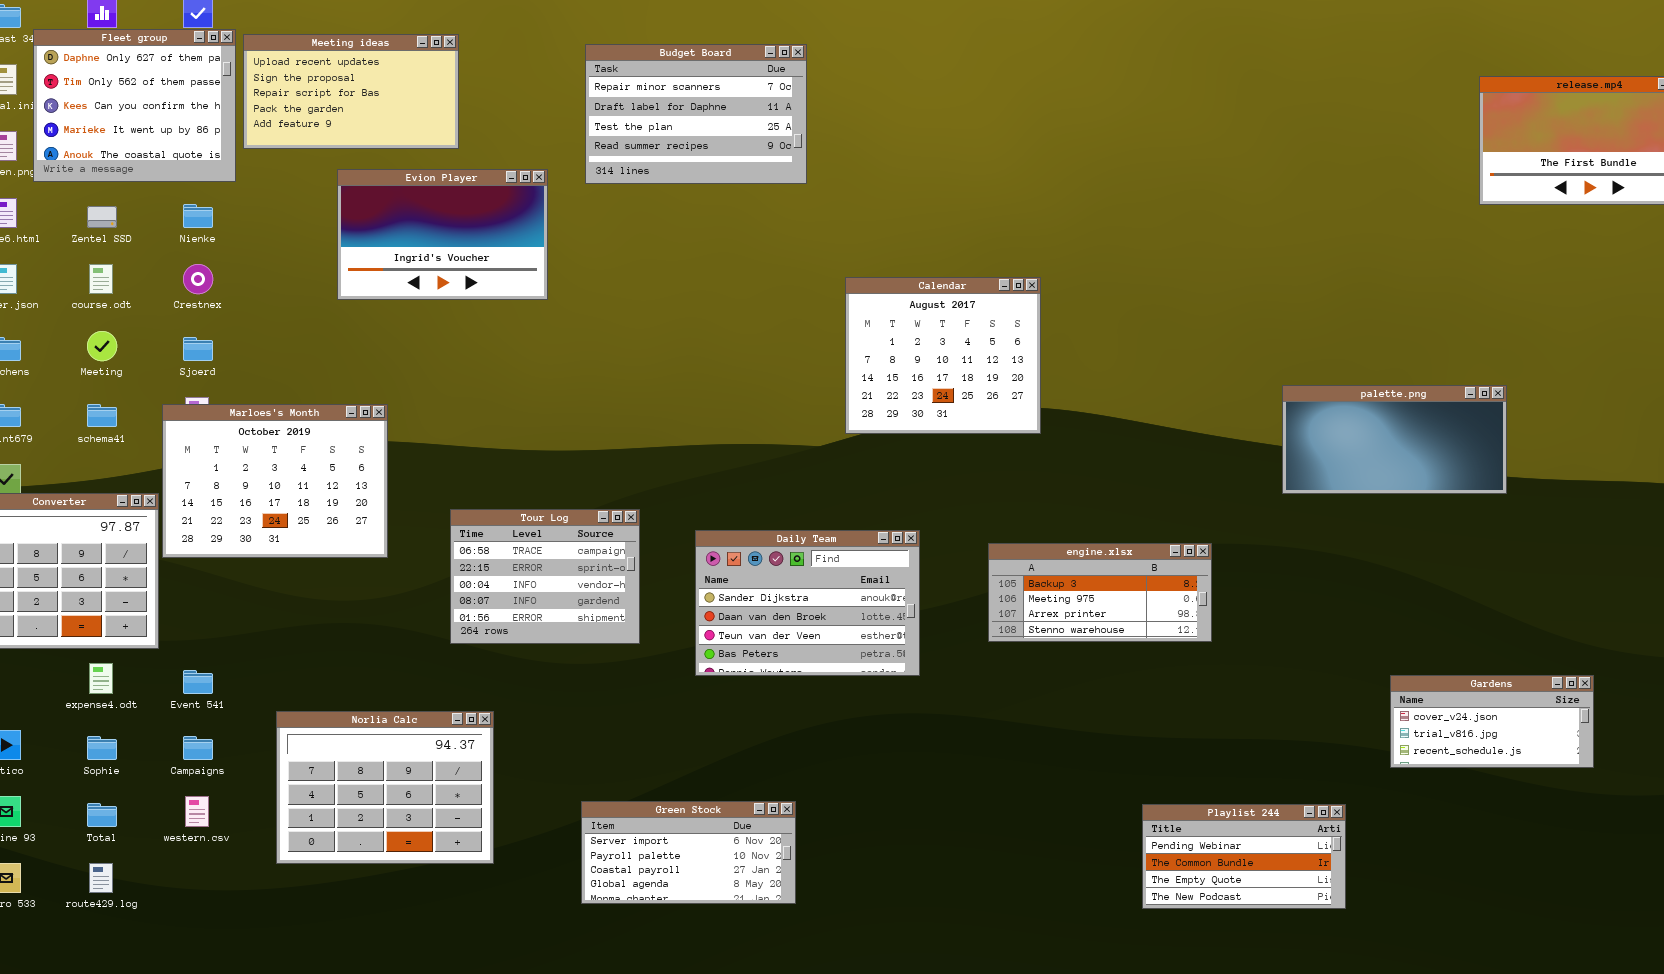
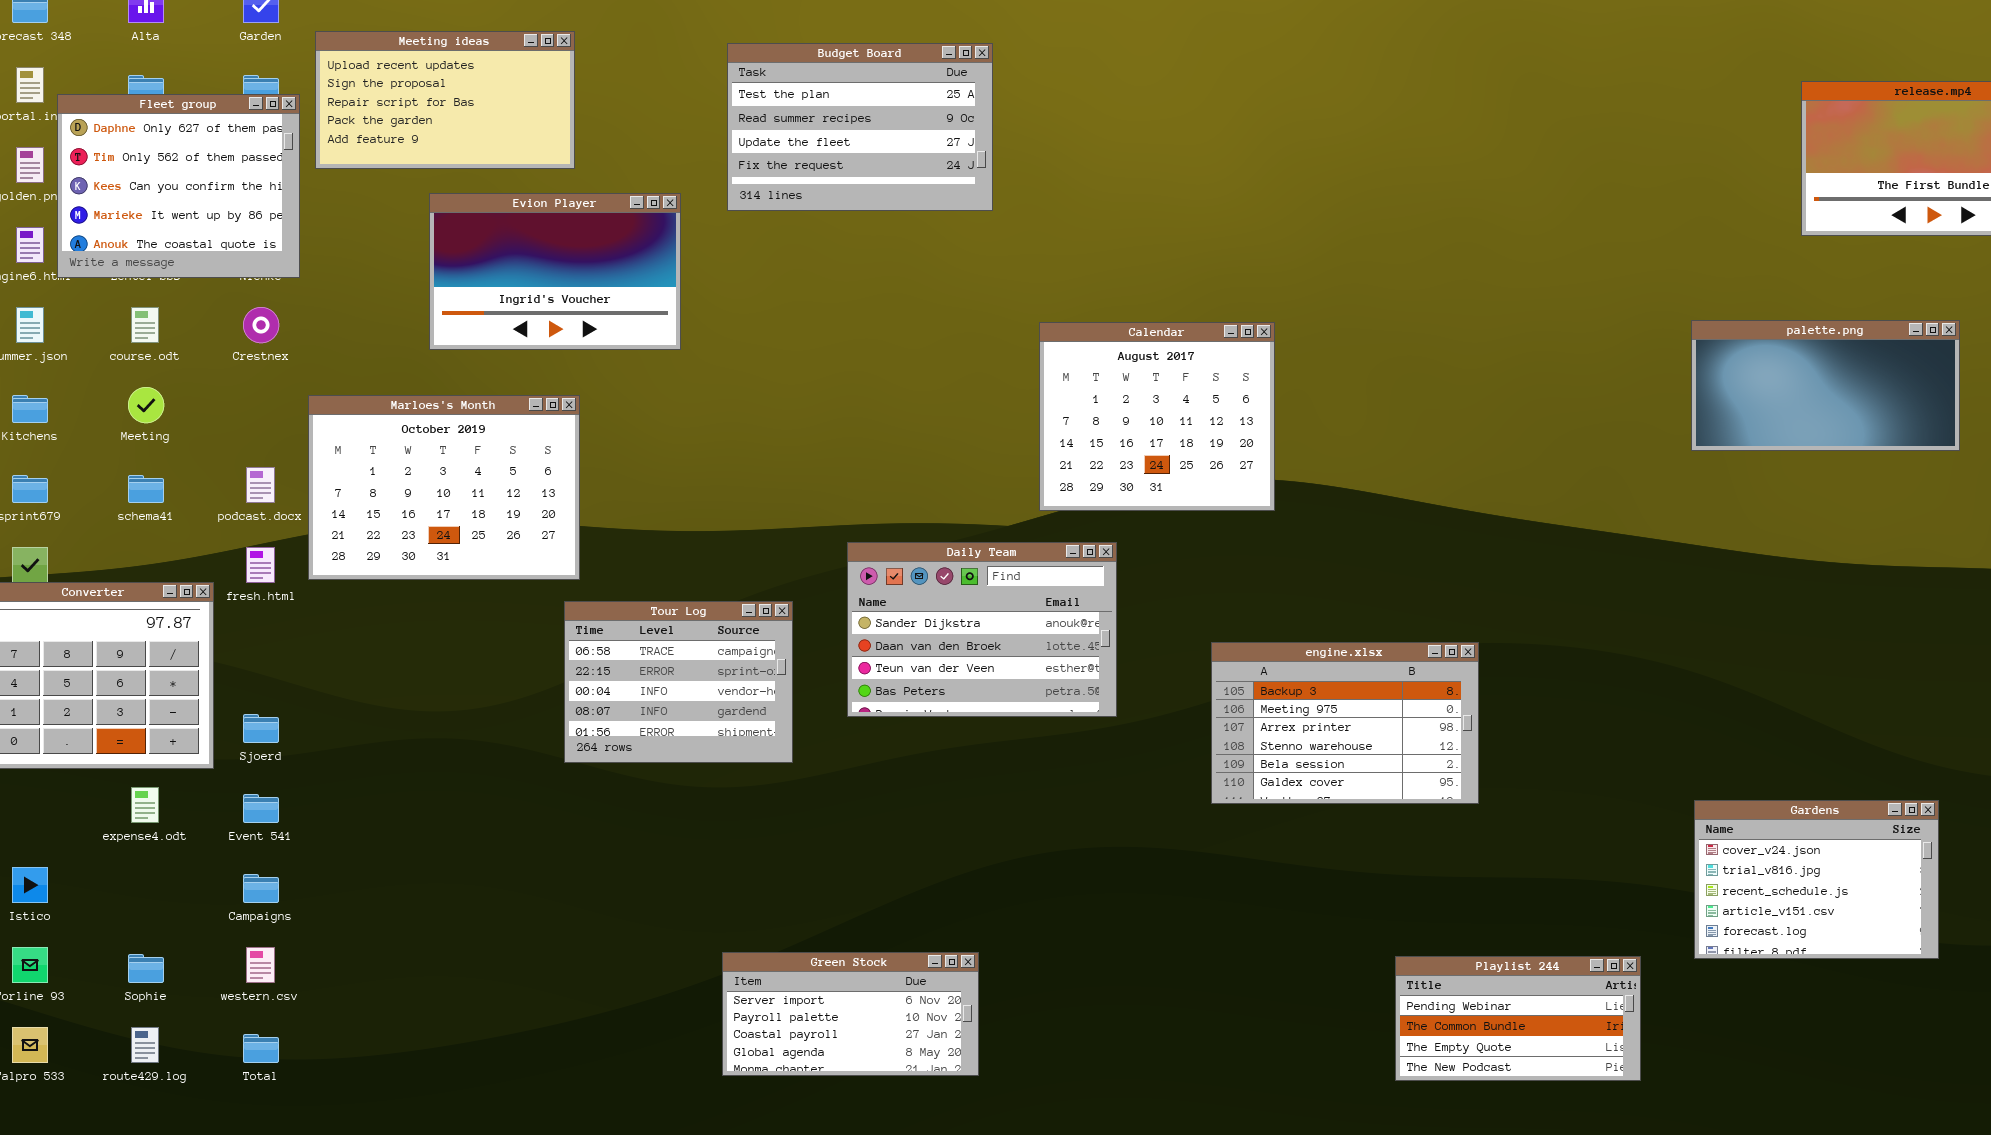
Fleet group: [33,29,236,182] -> [57,94,300,278], moved
Budget Board: [585,44,807,184] -> [727,43,993,211], scrolled down 2 rows
Sjoerd: [183,337,213,361] -> [243,714,279,743], moved
palette.png: [1282,385,1507,494] -> [1691,320,1960,451], moved
Marloes's Month: [162,404,388,558] -> [308,395,580,580], moved
Daily Team: [695,530,920,676] -> [847,542,1117,717], moved
engine.xlsx: [988,543,1212,642] -> [1211,642,1479,804], resized
Gardens: [1390,675,1594,768] -> [1694,800,1939,959], resized
Norlia Calc: [276,711,494,864] -> none, closed
Sophie: [87,736,117,760] -> [128,954,164,983], moved
Total: [87,803,117,827] -> [243,1034,279,1063], moved

